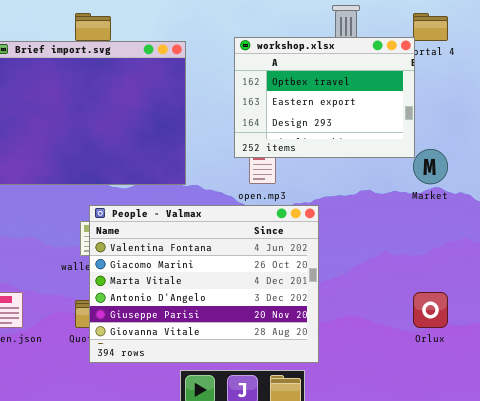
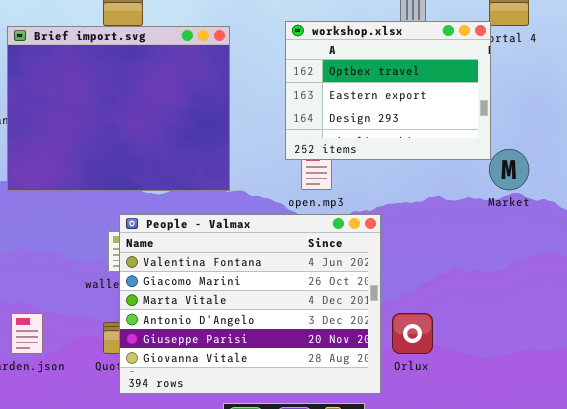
Orlux: [413,292,448,328] -> [392,313,433,354], moved

